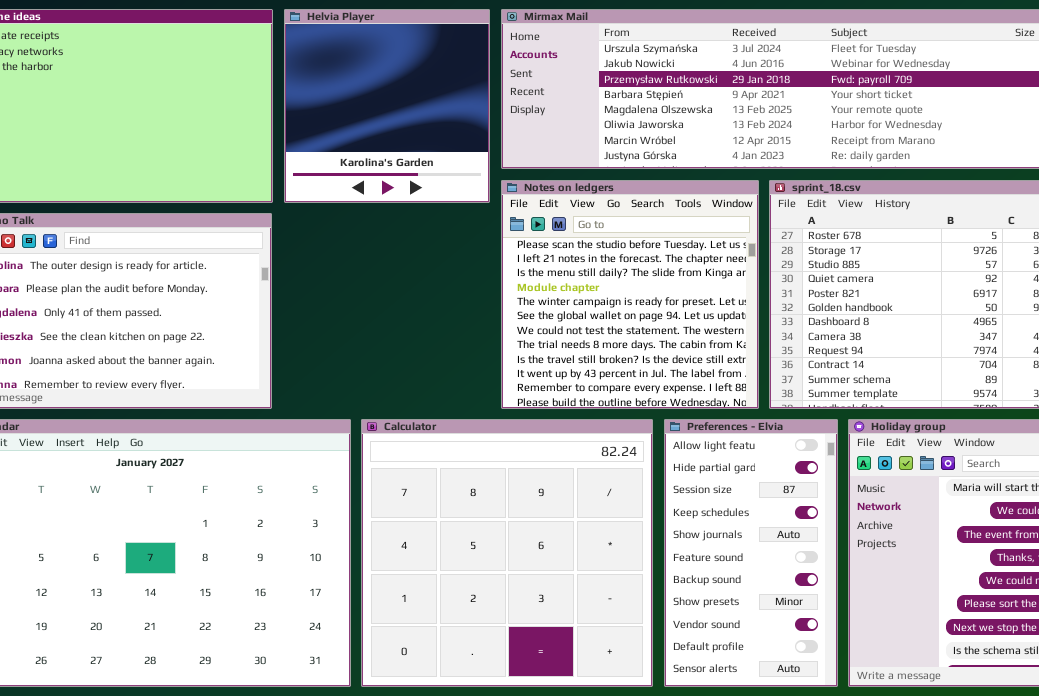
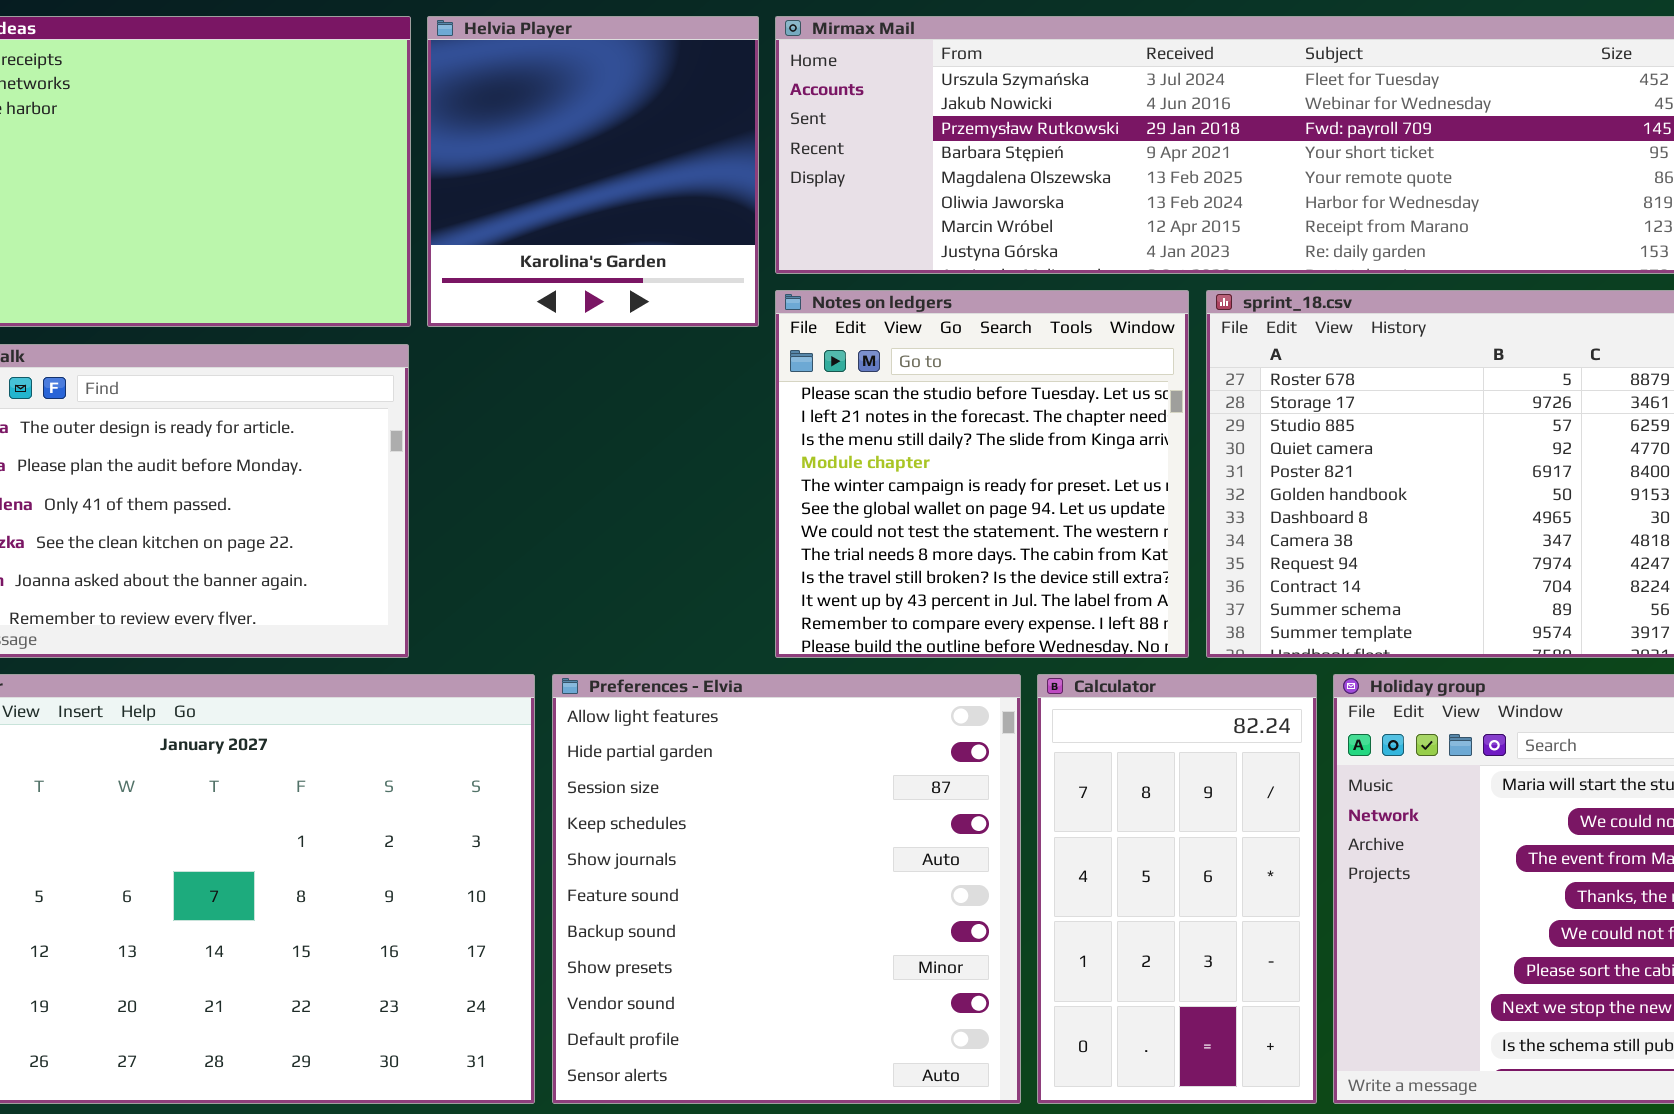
Calculator: [361,419,653,687] -> [1037,674,1317,1104], moved, resized
Preferences - Elvia: [664,419,838,687] -> [552,674,1021,1104], moved, resized

